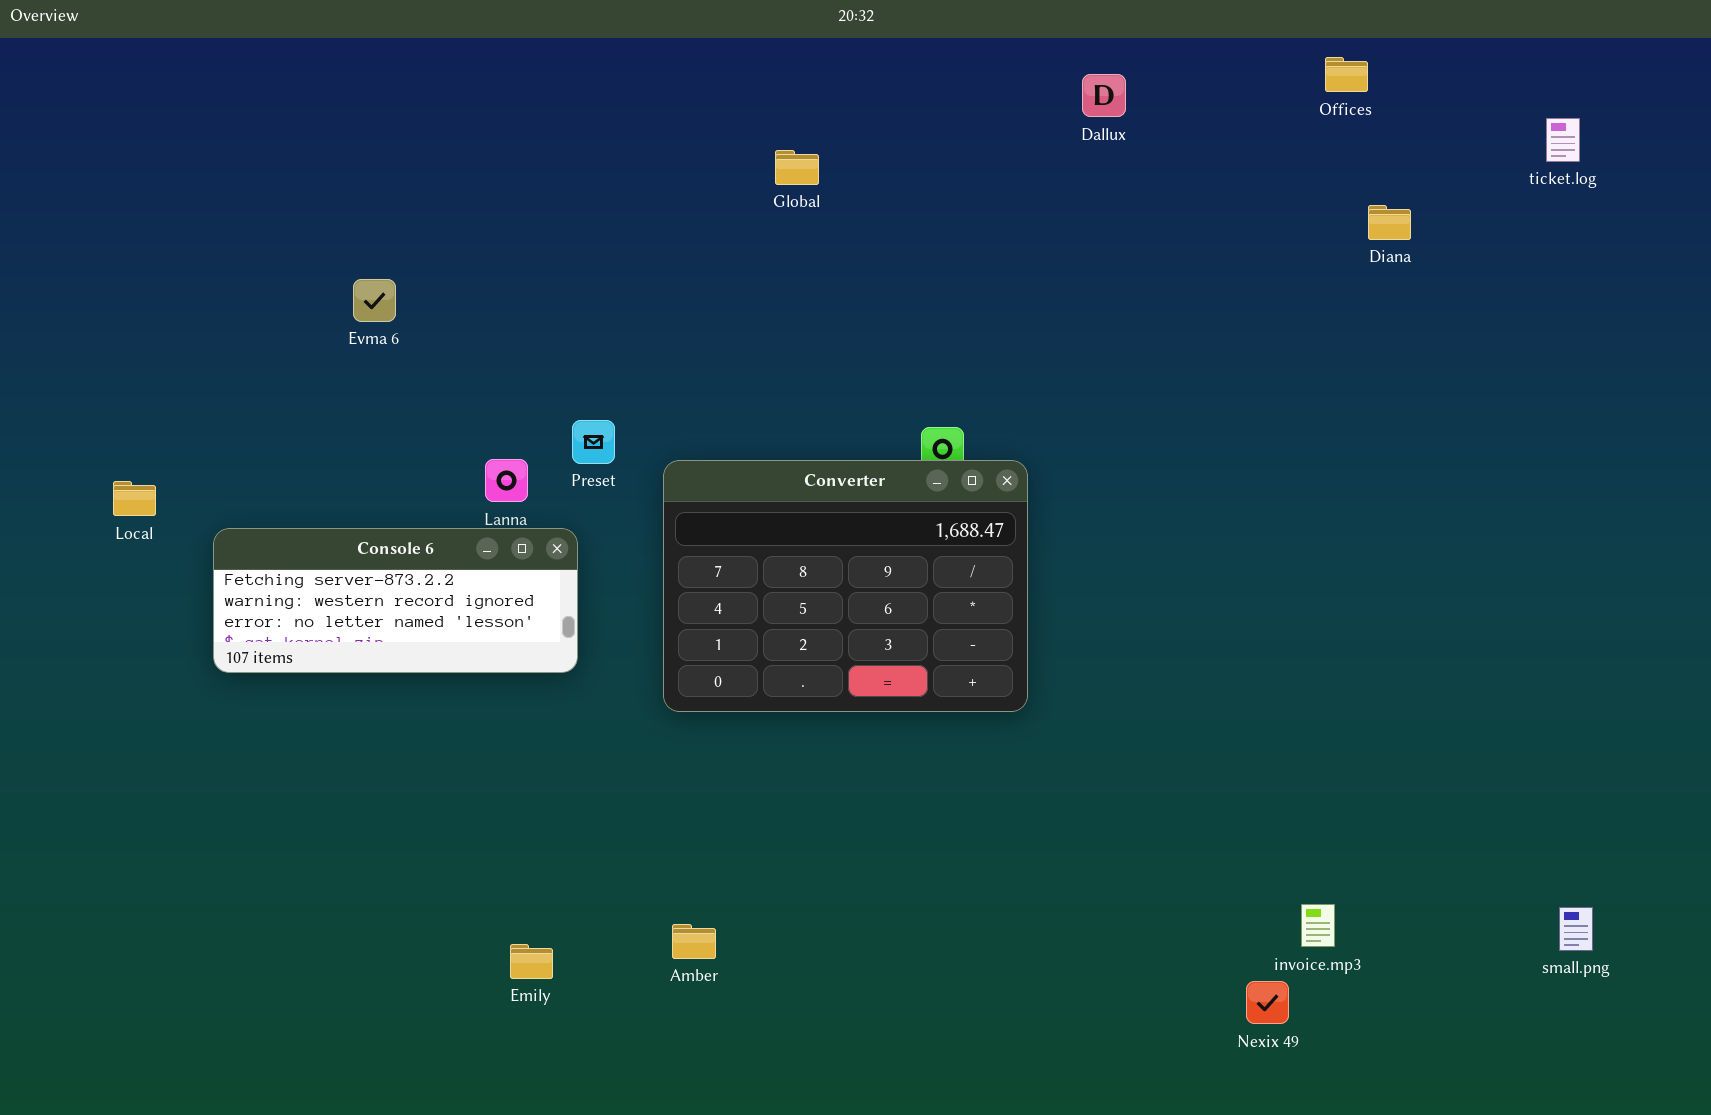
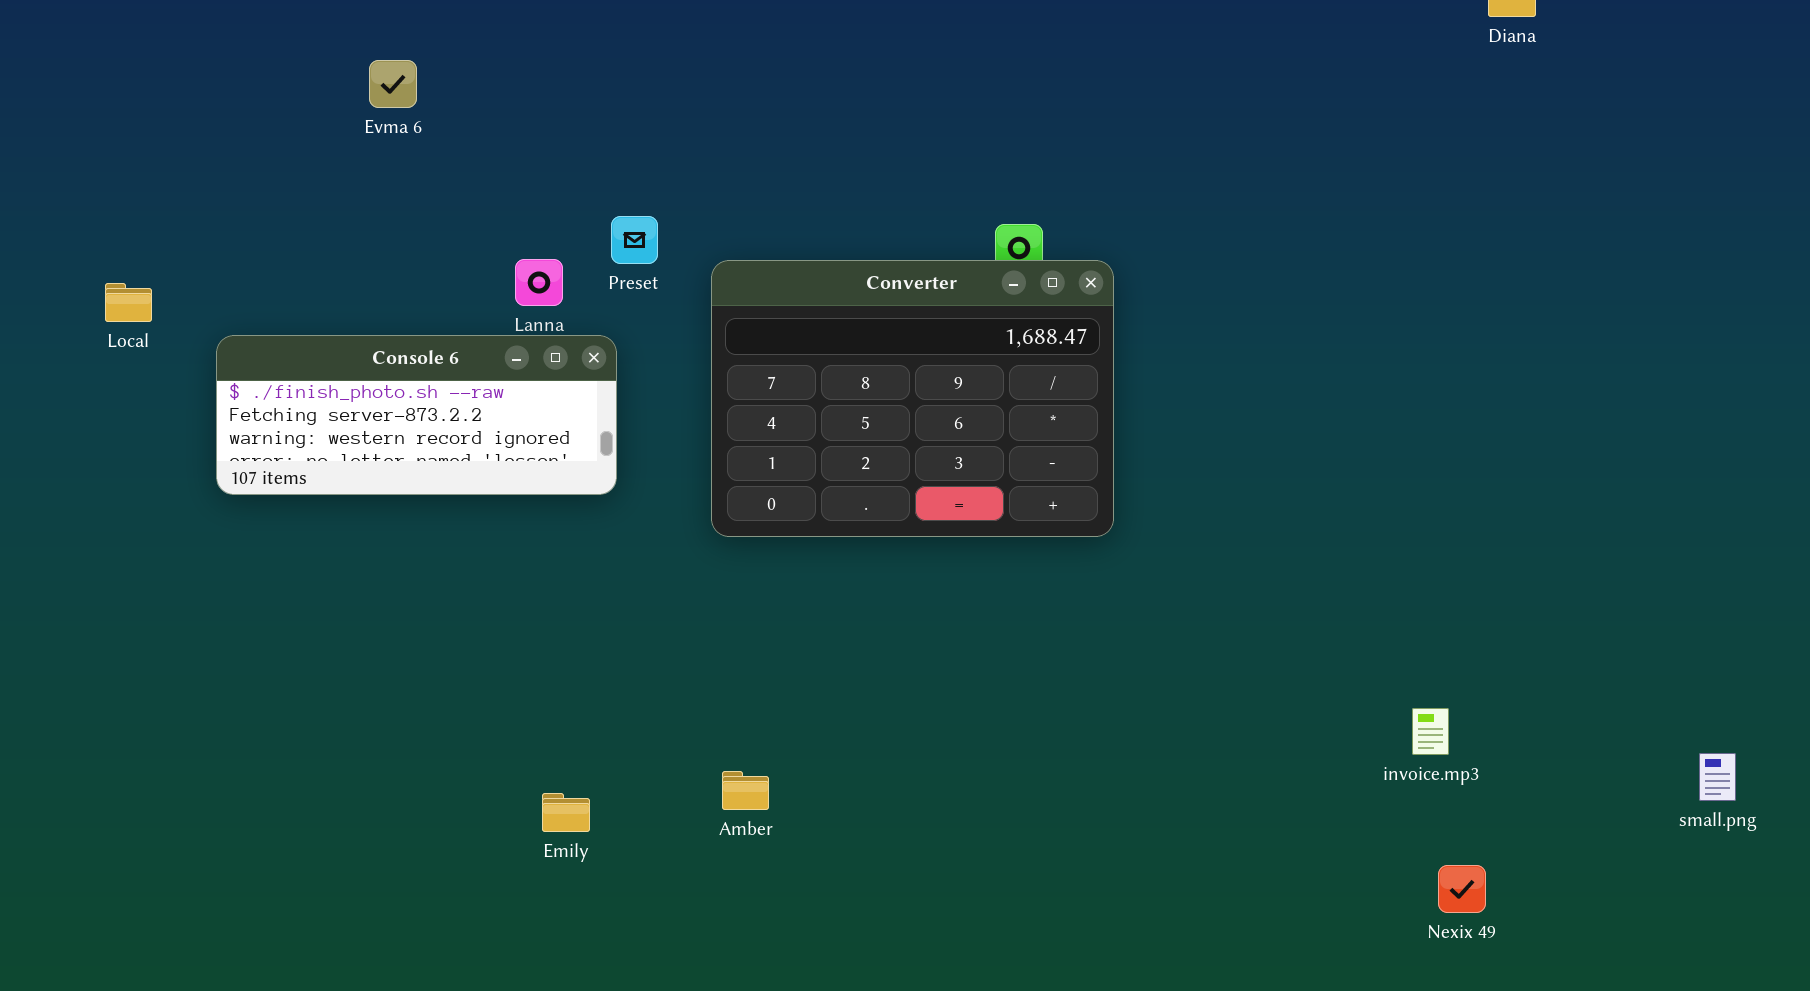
Console 6: [213,528,578,673] -> [216,335,617,495], scrolled up 1 row
invoice.mp3: [1301,904,1335,947] -> [1412,708,1449,755], moved
Nexix 49: [1246,981,1289,1024] -> [1438,865,1486,913], moved

